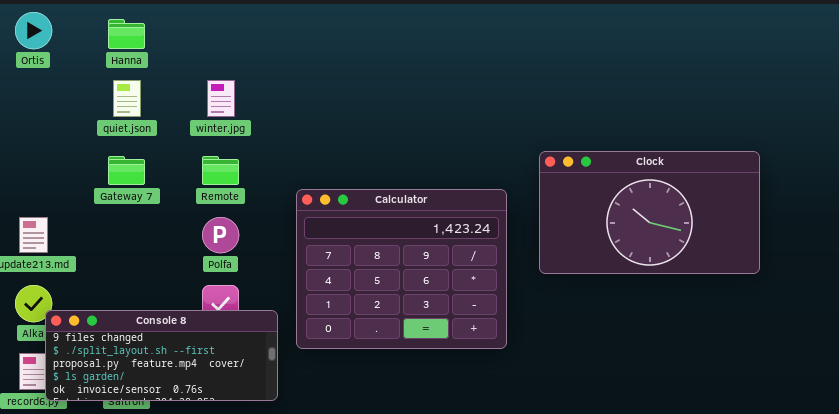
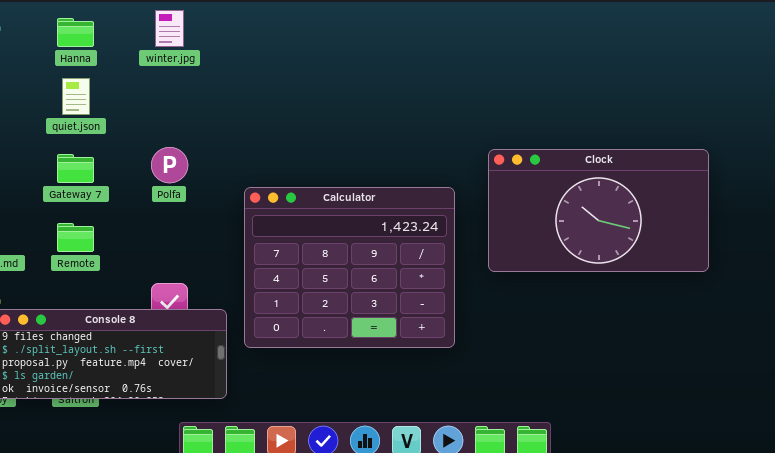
winter.jpg: [207,80,235,117] -> [155,10,184,47], moved
Remote: [202,156,239,185] -> [57,223,94,252], moved
Polfa: [202,217,239,253] -> [151,147,188,183], moved

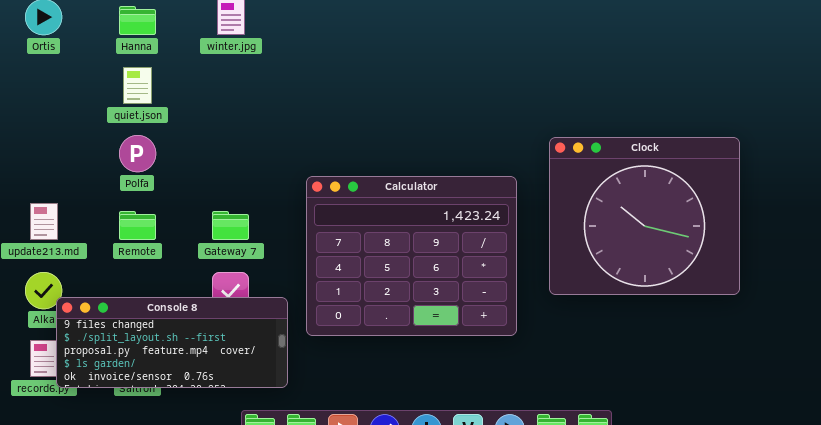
Polfa: [151,147,188,183] -> [119,135,156,172], moved
Clock: [488,149,709,272] -> [549,137,740,295], resized
Gateway 7: [57,154,94,183] -> [212,211,249,240], moved

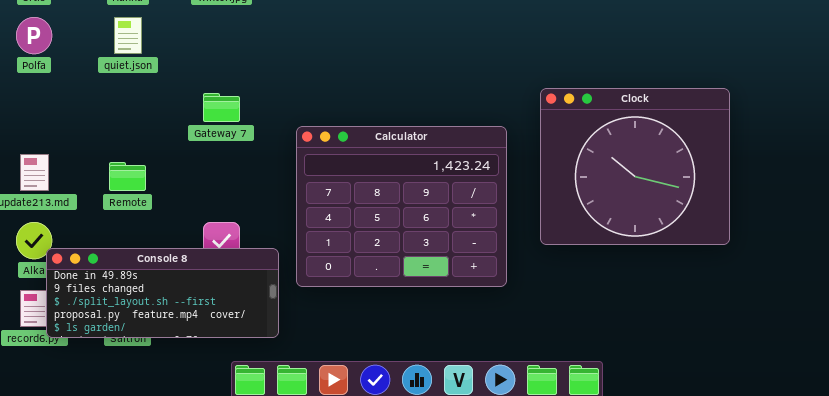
Polfa: [119,135,156,172] -> [16,17,52,54], moved
Gateway 7: [212,211,249,240] -> [203,93,240,122], moved
Console 8: [56,297,288,388] -> [46,248,279,338], scrolled up 1 row

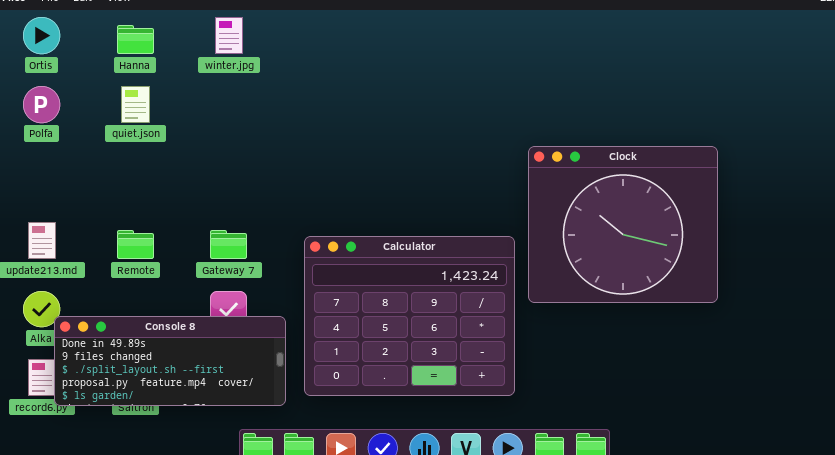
Clock: [540,88,730,245] -> [528,146,718,303], moved
Gateway 7: [203,93,240,122] -> [210,230,247,259], moved
Calculator: [296,126,507,287] -> [304,236,515,396], moved

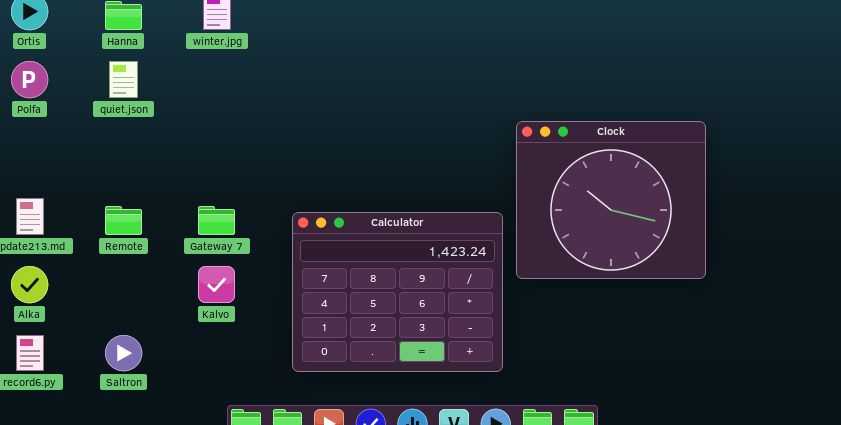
Console 8: [54,316,286,406] -> none, closed

